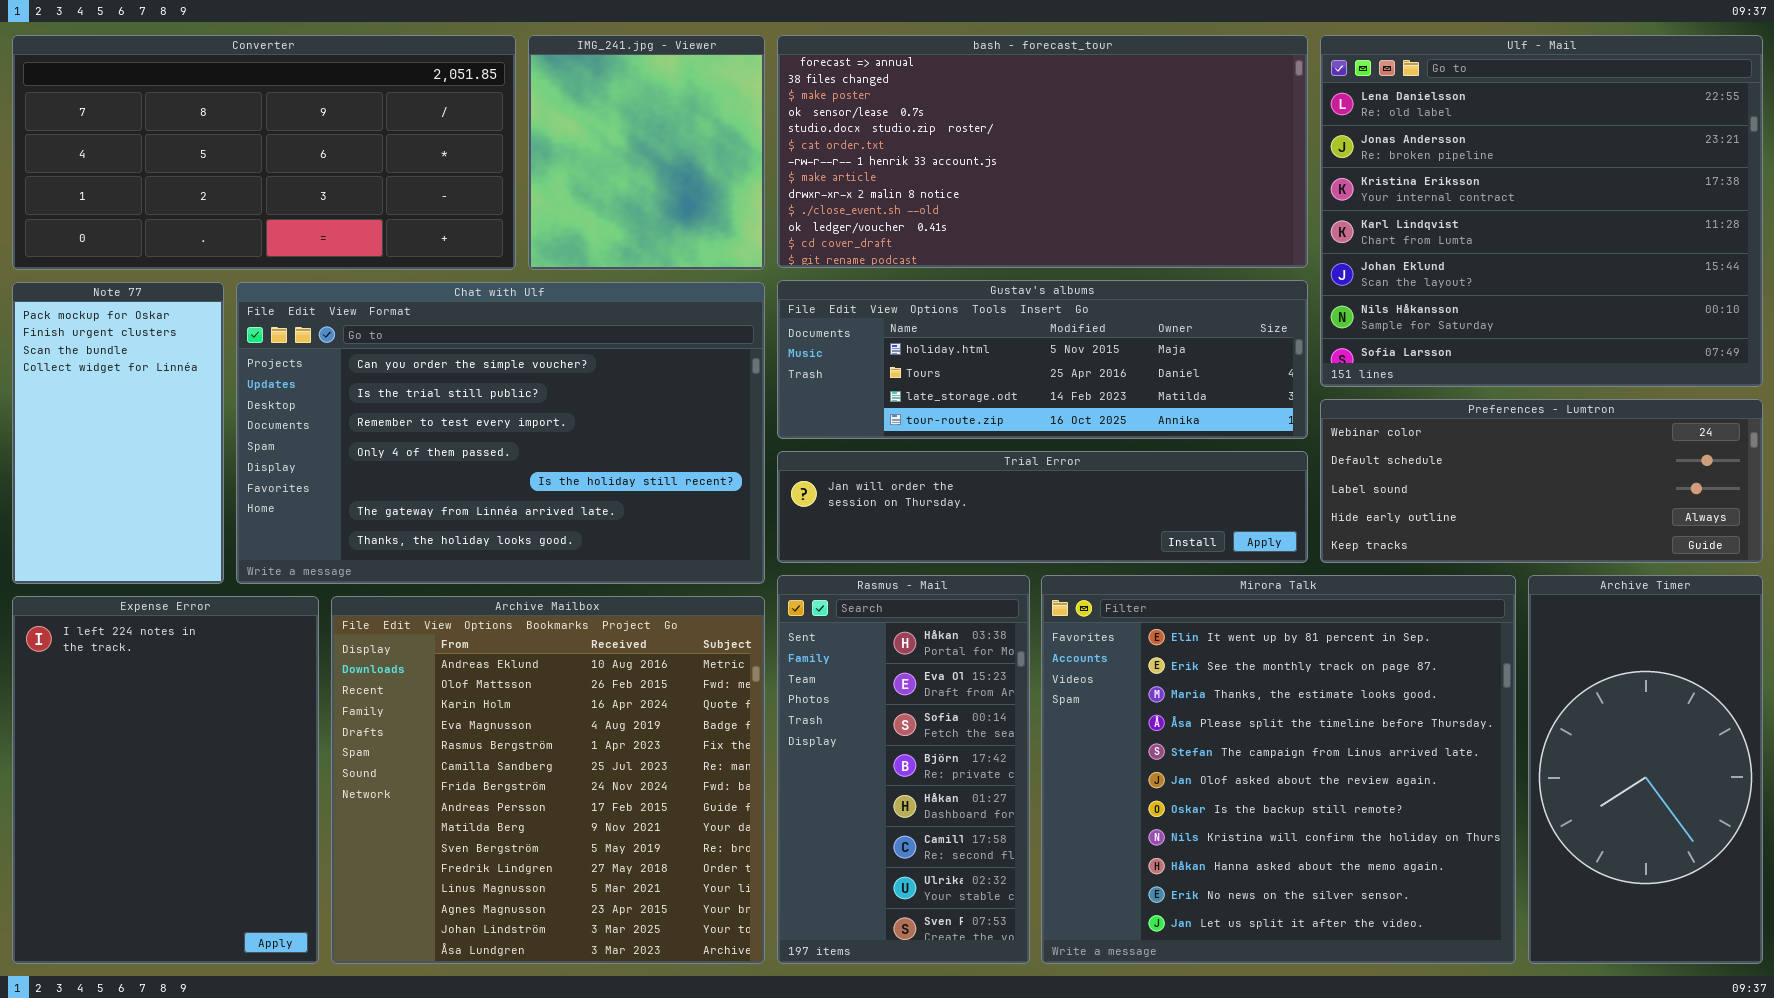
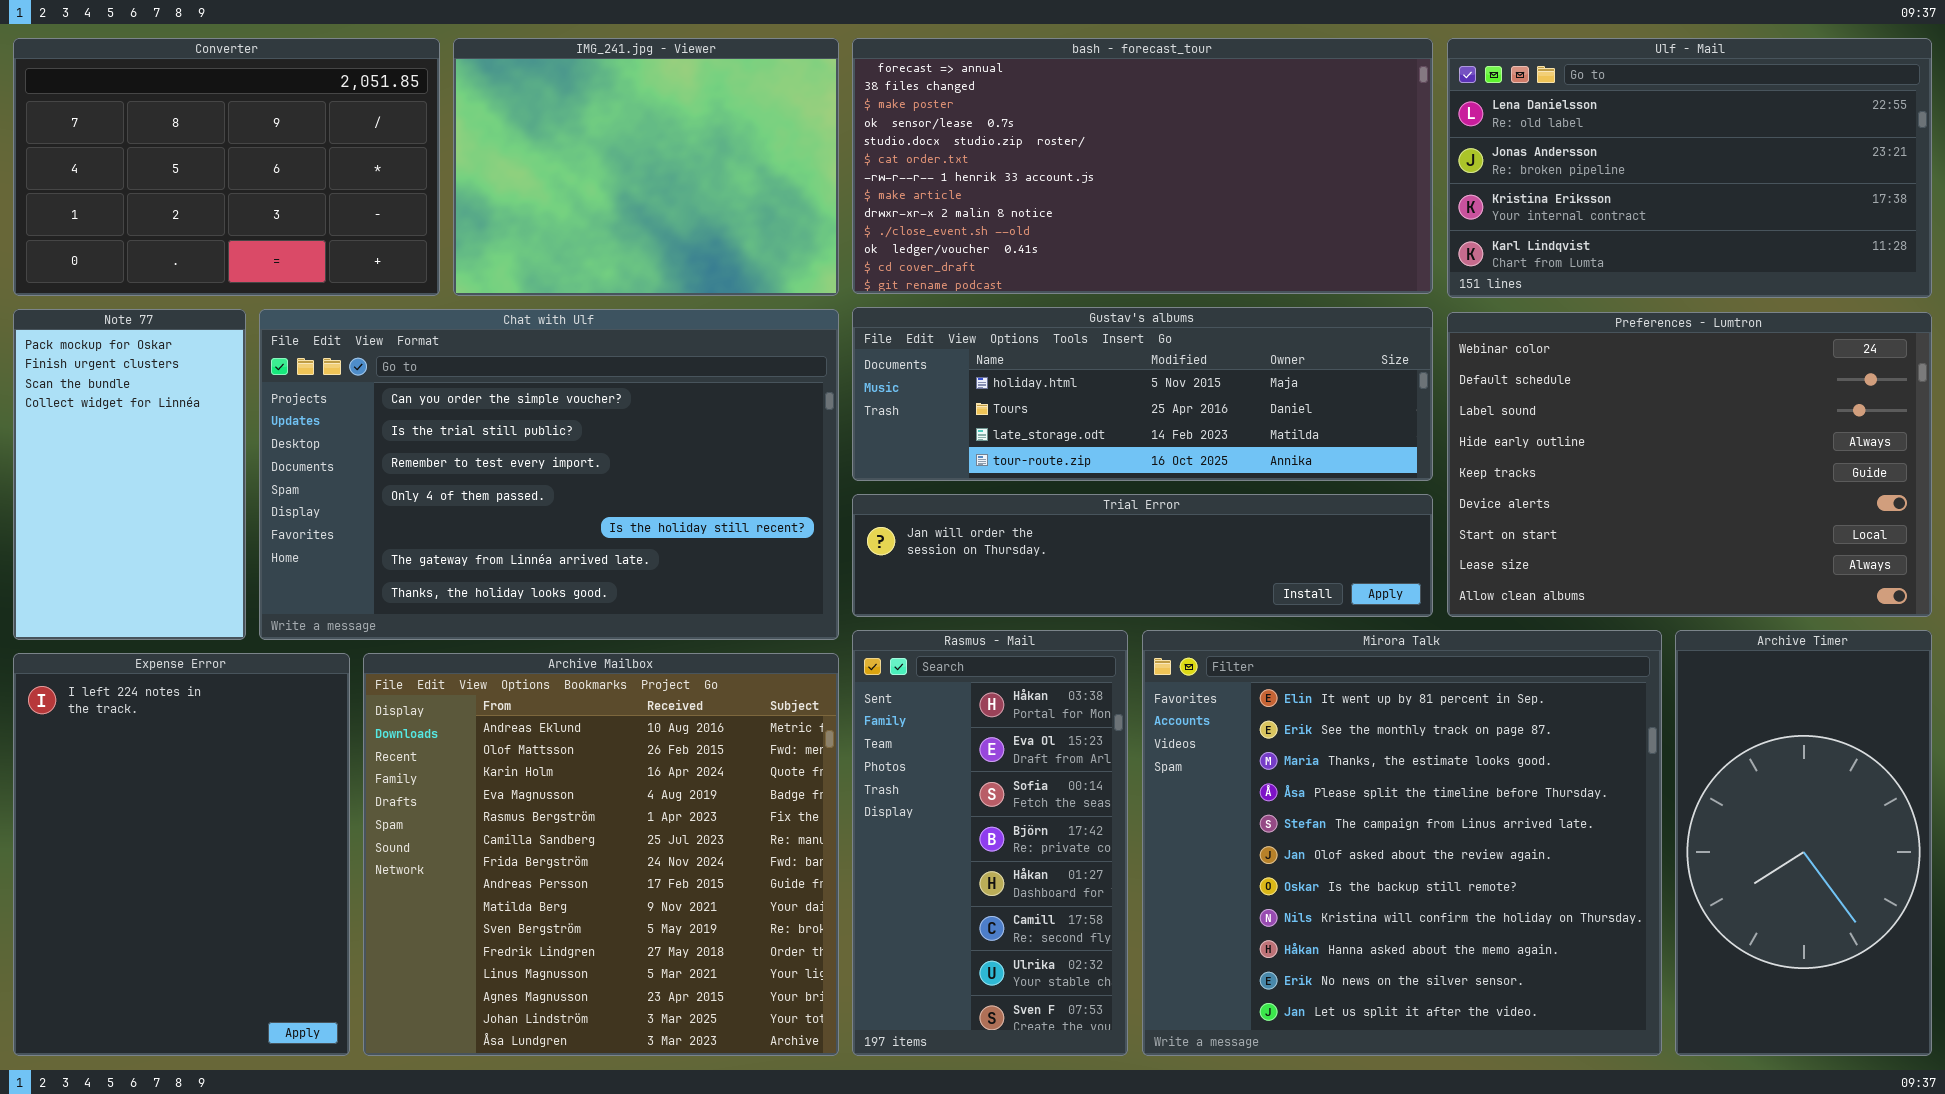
Converter: [12,35,516,270] -> [13,38,440,296], resized
IMG_241.jpg - Viewer: [528,35,765,270] -> [453,38,839,296], resized
Ulf - Mail: [1320,35,1763,387] -> [1447,38,1932,298], resized
Preferences - Lumtron: [1320,399,1763,563] -> [1447,312,1932,617], resized

